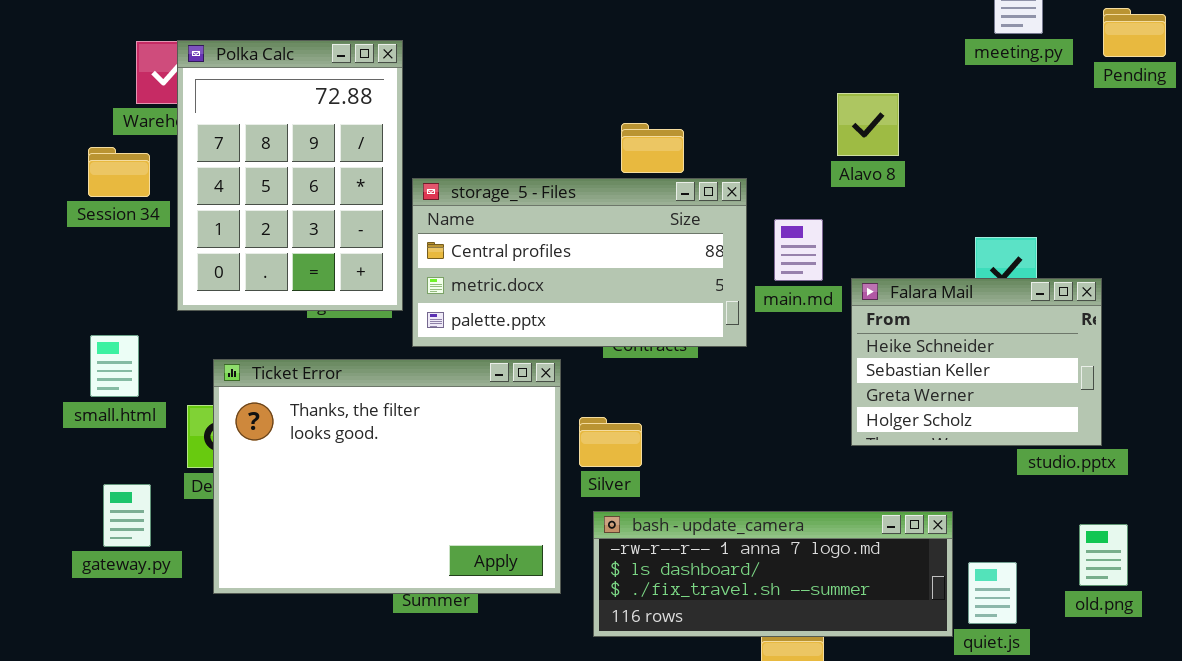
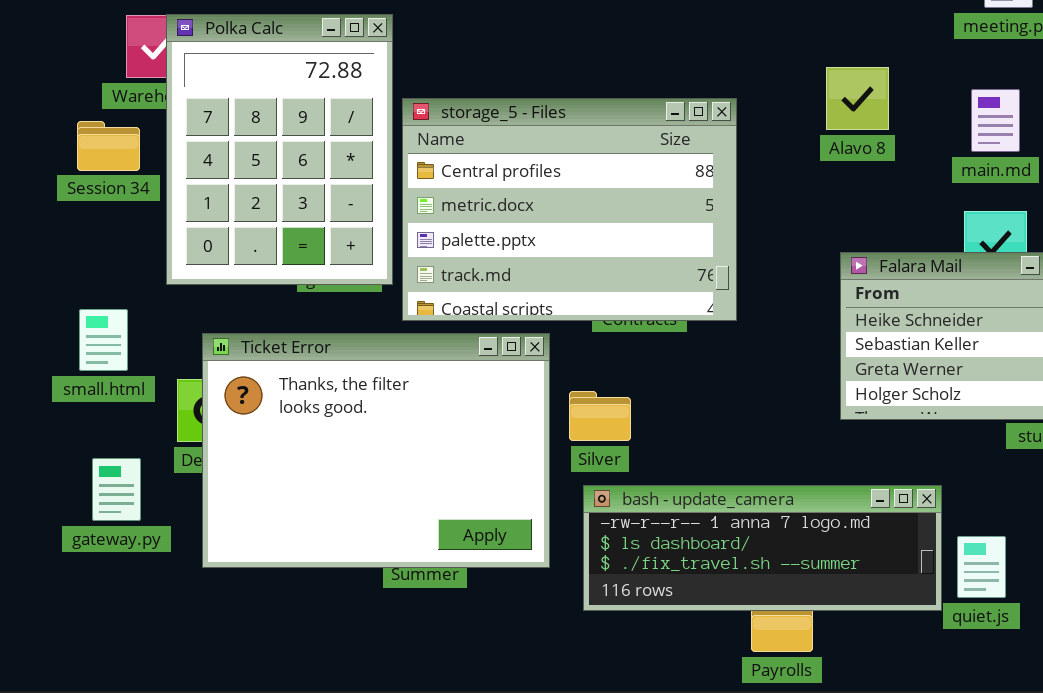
storage_5 - Files: [412,178,747,347] -> [402,98,737,321], resized
main.md: [774,219,823,281] -> [971,89,1020,152], moved

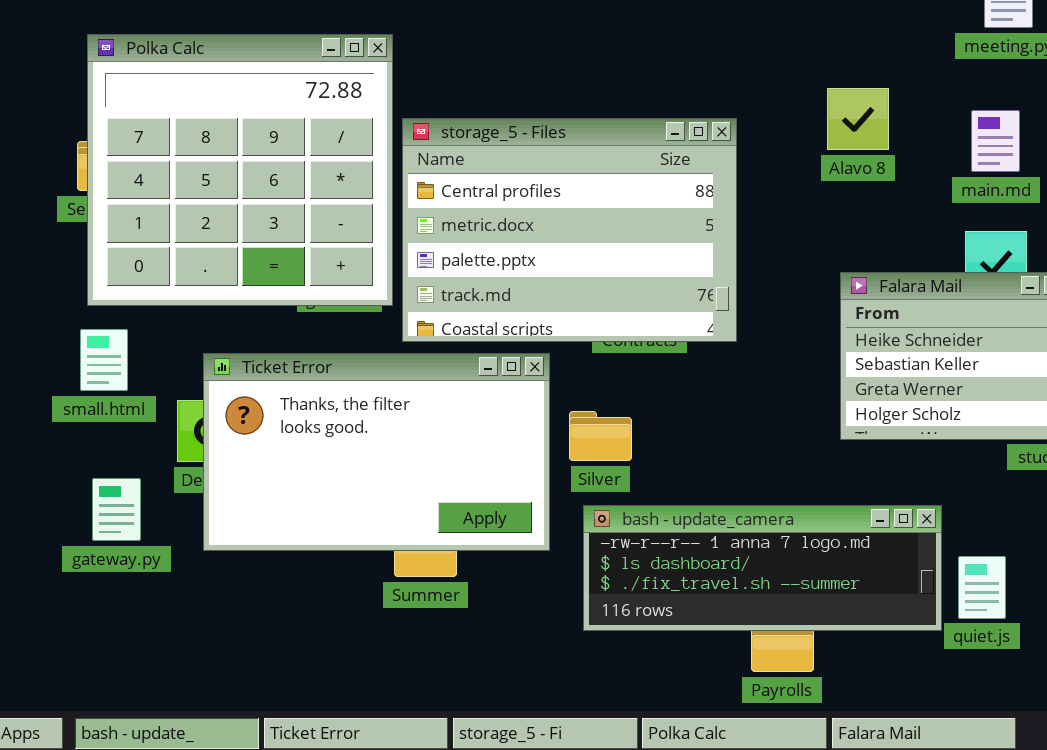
Polka Calc: [166,14,393,285] -> [87,34,393,306], resized
Ticket Error: [202,333,550,568] -> [203,353,550,551], resized

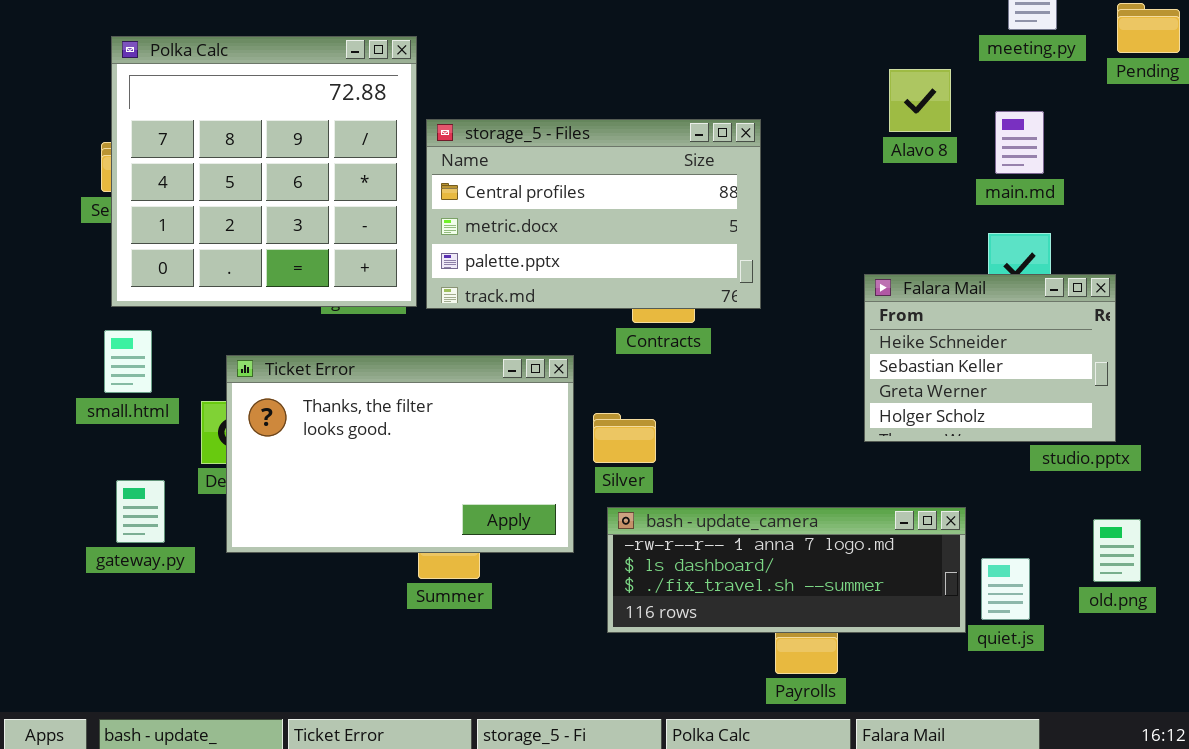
Alavo 8: [827,88,889,150] -> [889,69,951,132], moved
storage_5 - Files: [402,118,737,342] -> [426,119,761,309], resized

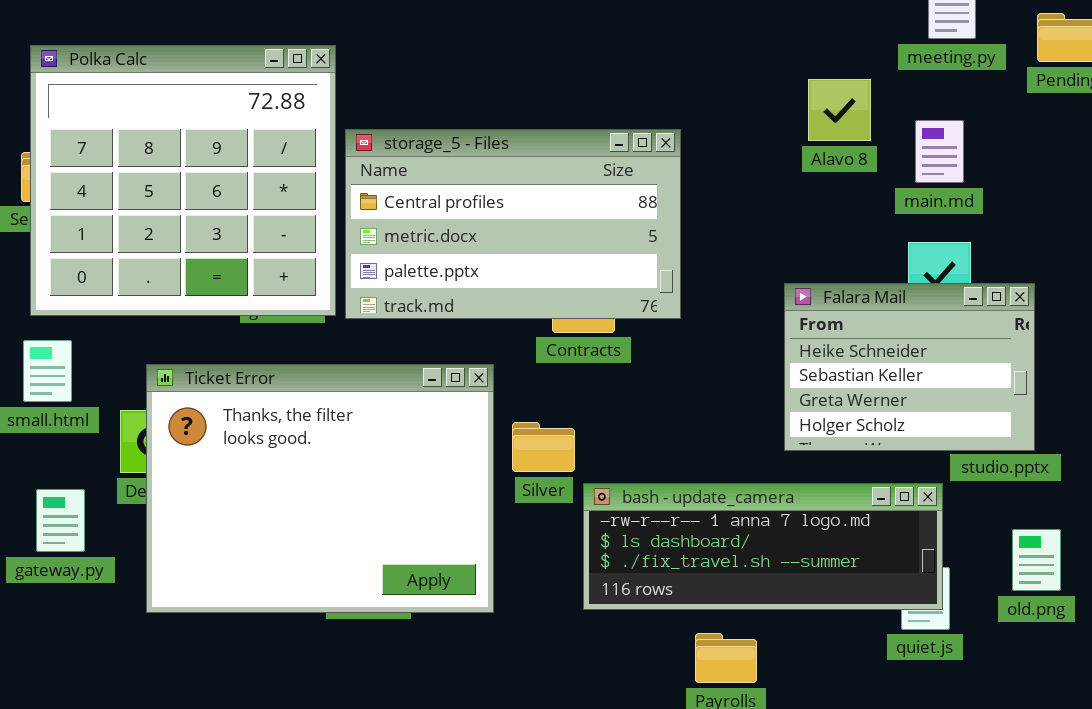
Ticket Error: [226,355,574,553] -> [146,364,494,613], resized
bash - update_camera: [607,507,966,633] -> [583,483,943,610], moved

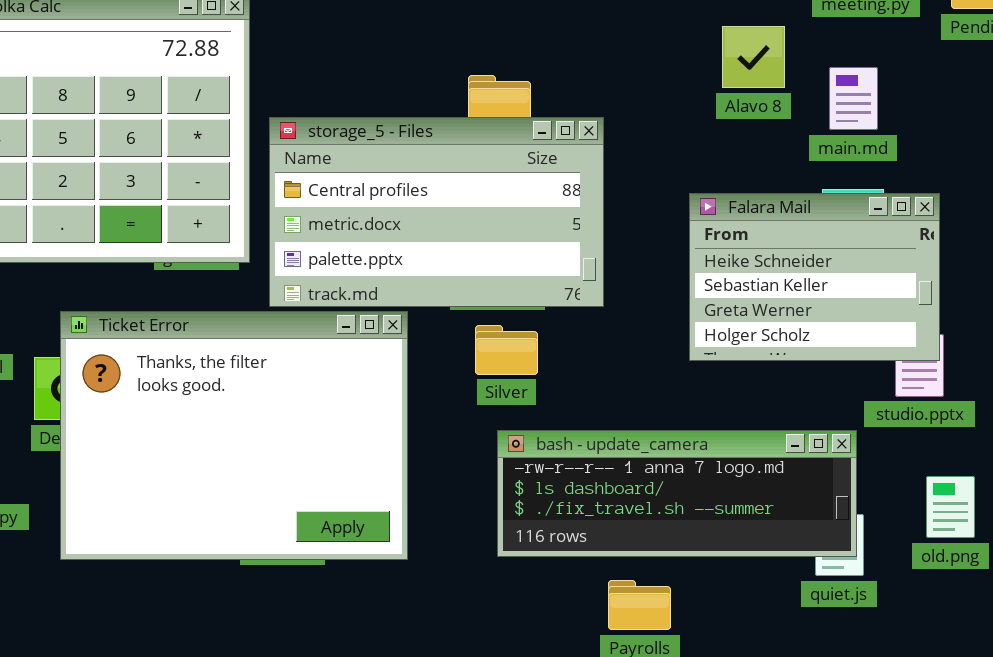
storage_5 - Files: [345,129,681,319] -> [269,117,604,307], moved
Falara Mail: [784,283,1035,451] -> [689,193,940,361], moved
Silver: [512,422,575,472] -> [475,325,538,375], moved

